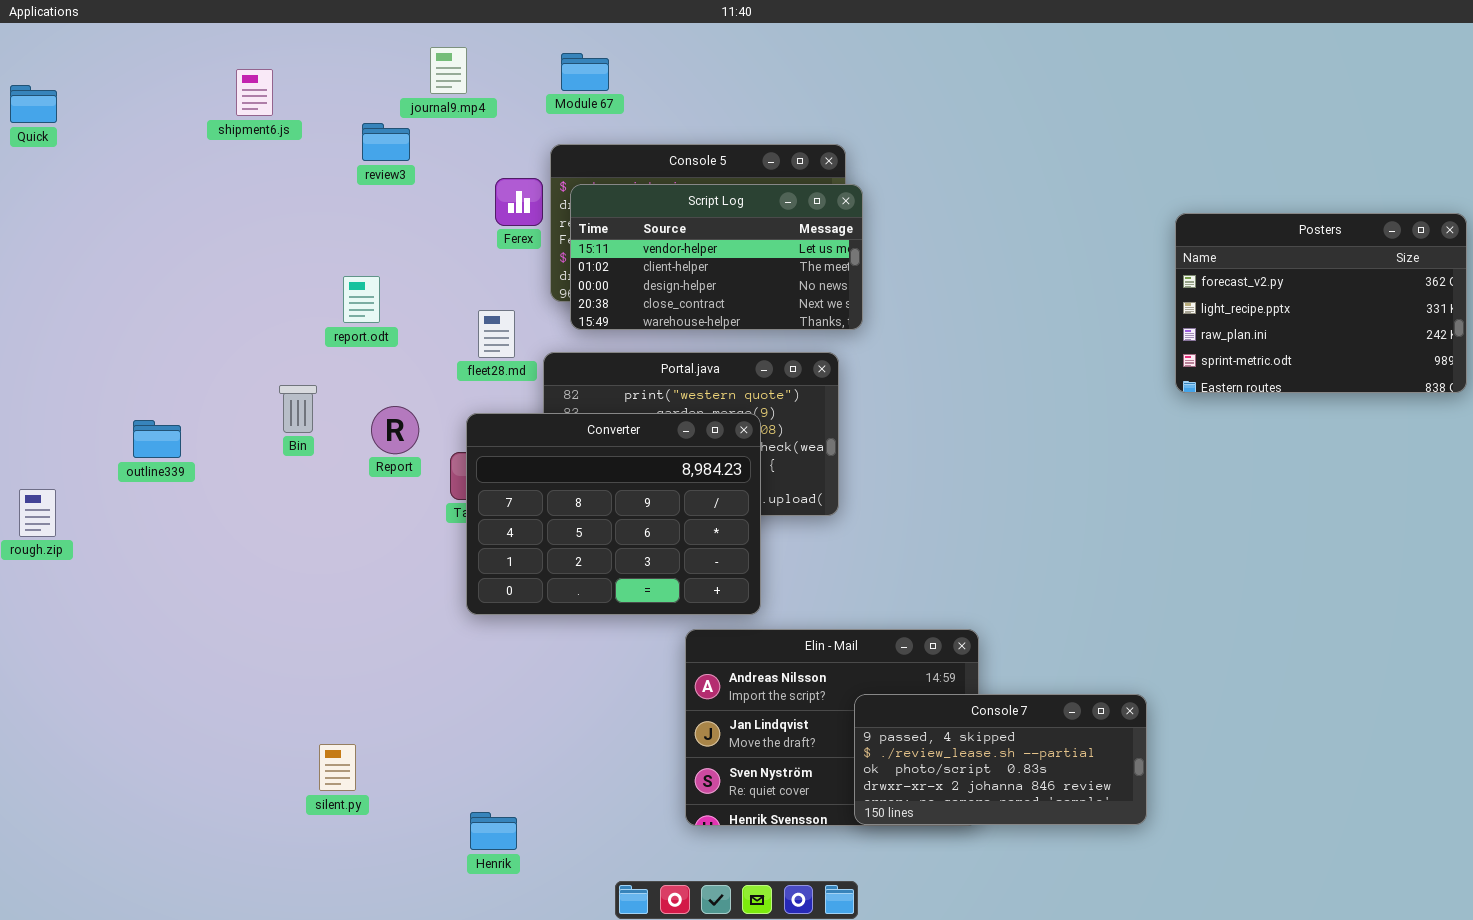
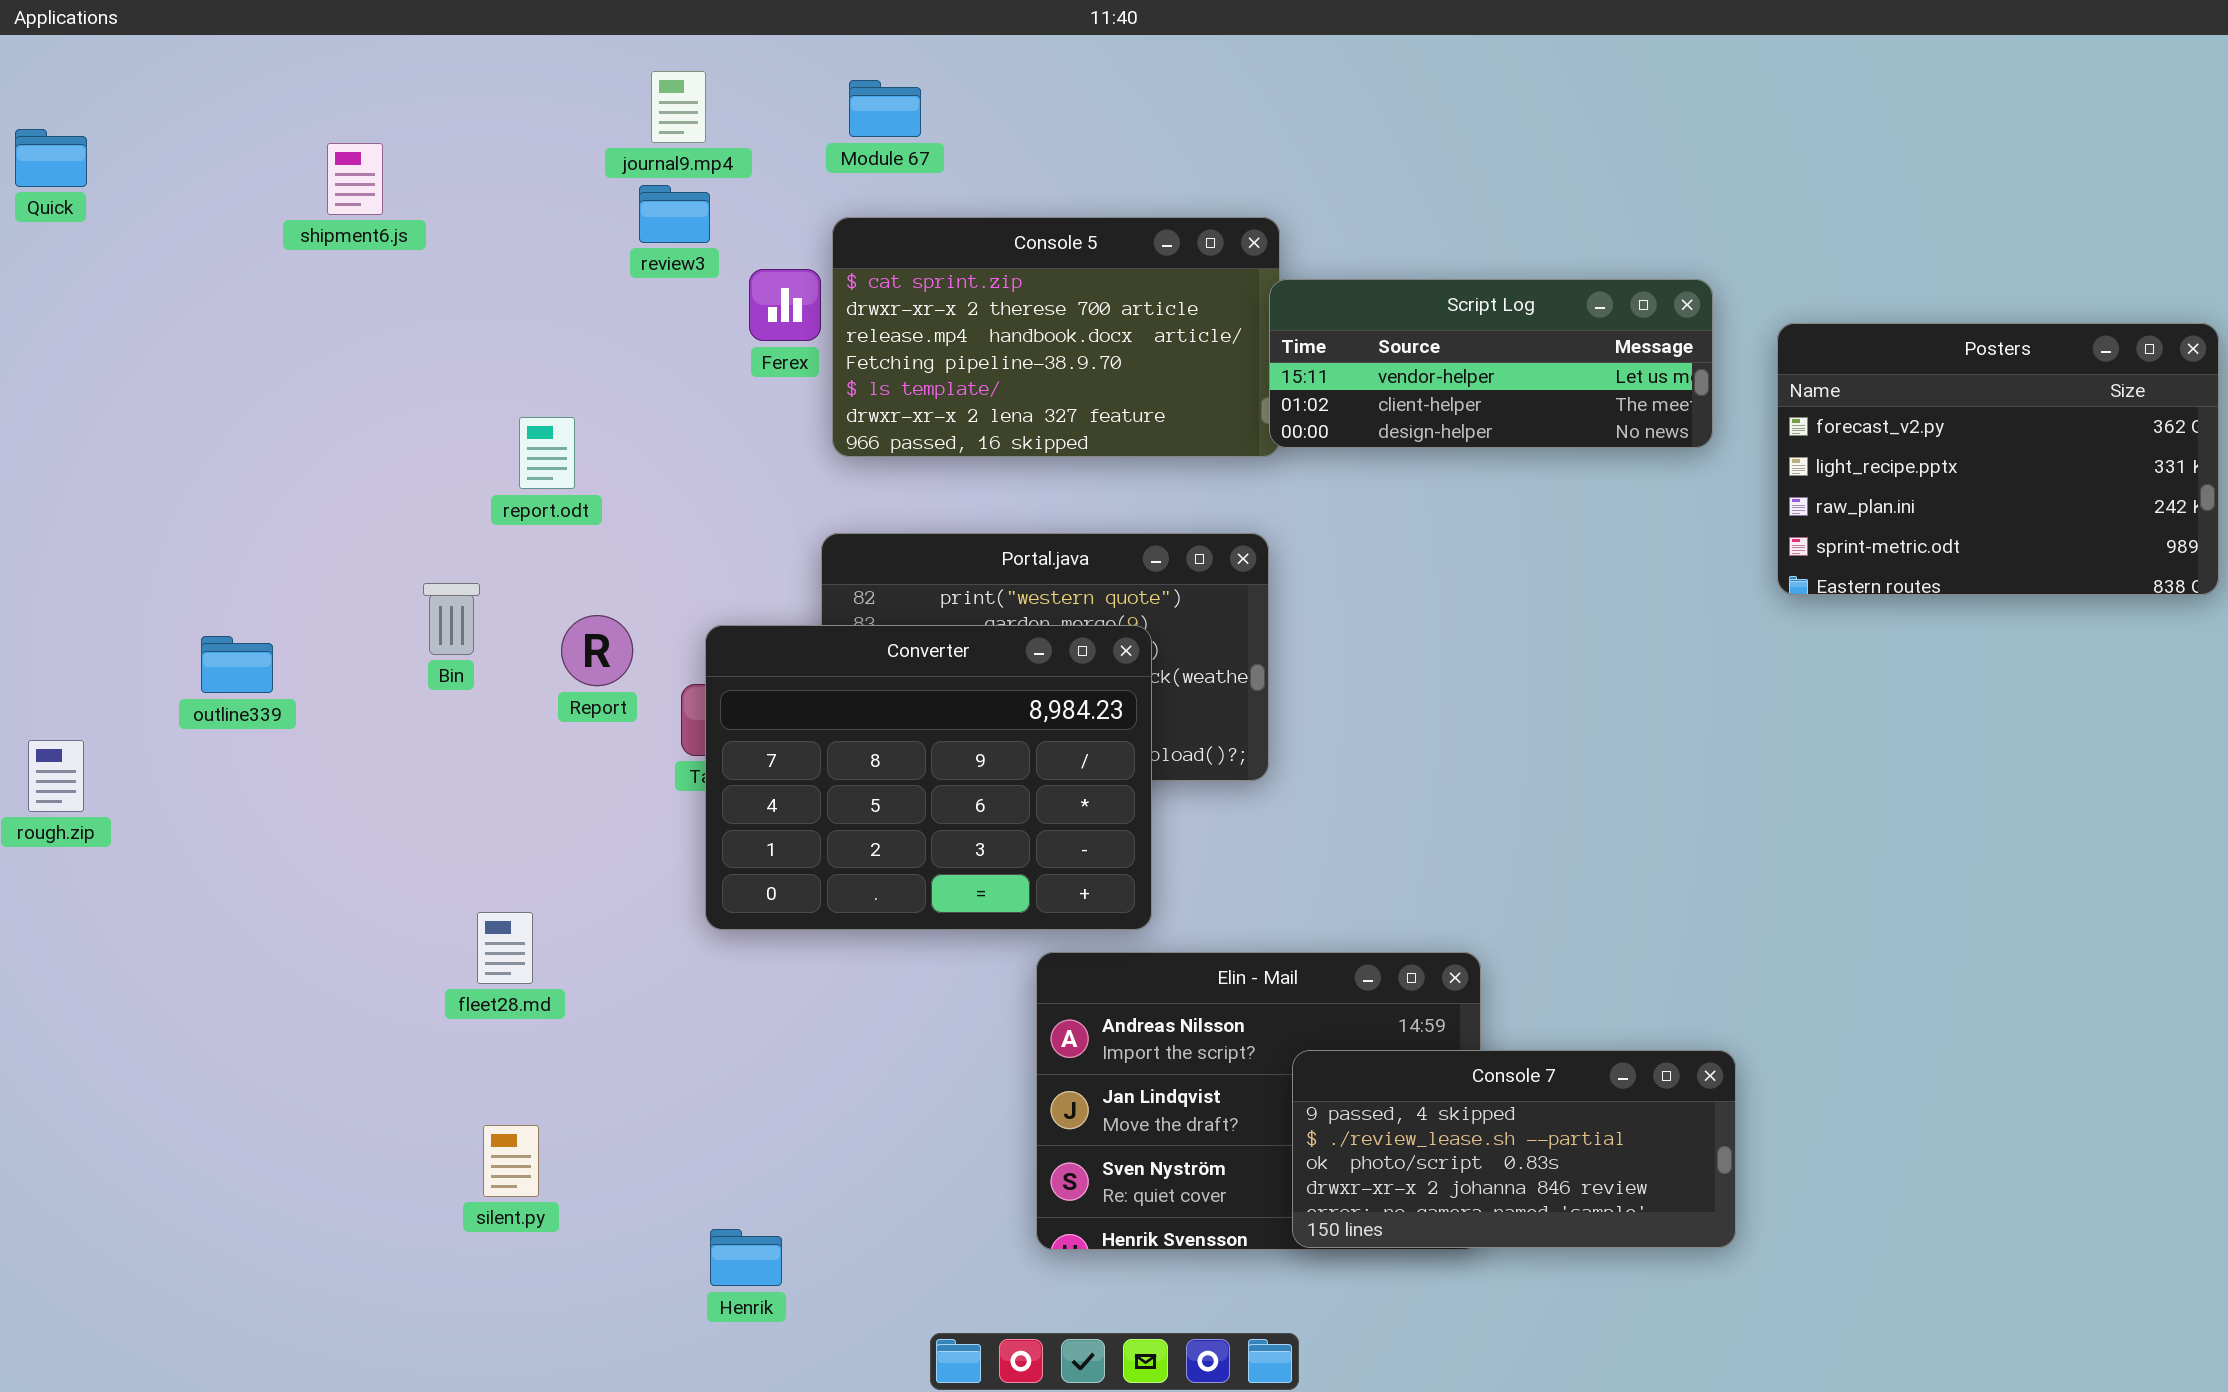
shipment6.js: [236,69,273,116] -> [327,143,383,215], moved
review3: [362,123,410,161] -> [639,185,710,243], moved
Script Log: [570,184,863,330] -> [1269,279,1713,448], moved, resized
fleet28.md: [478,310,515,358] -> [477,912,533,984], moved

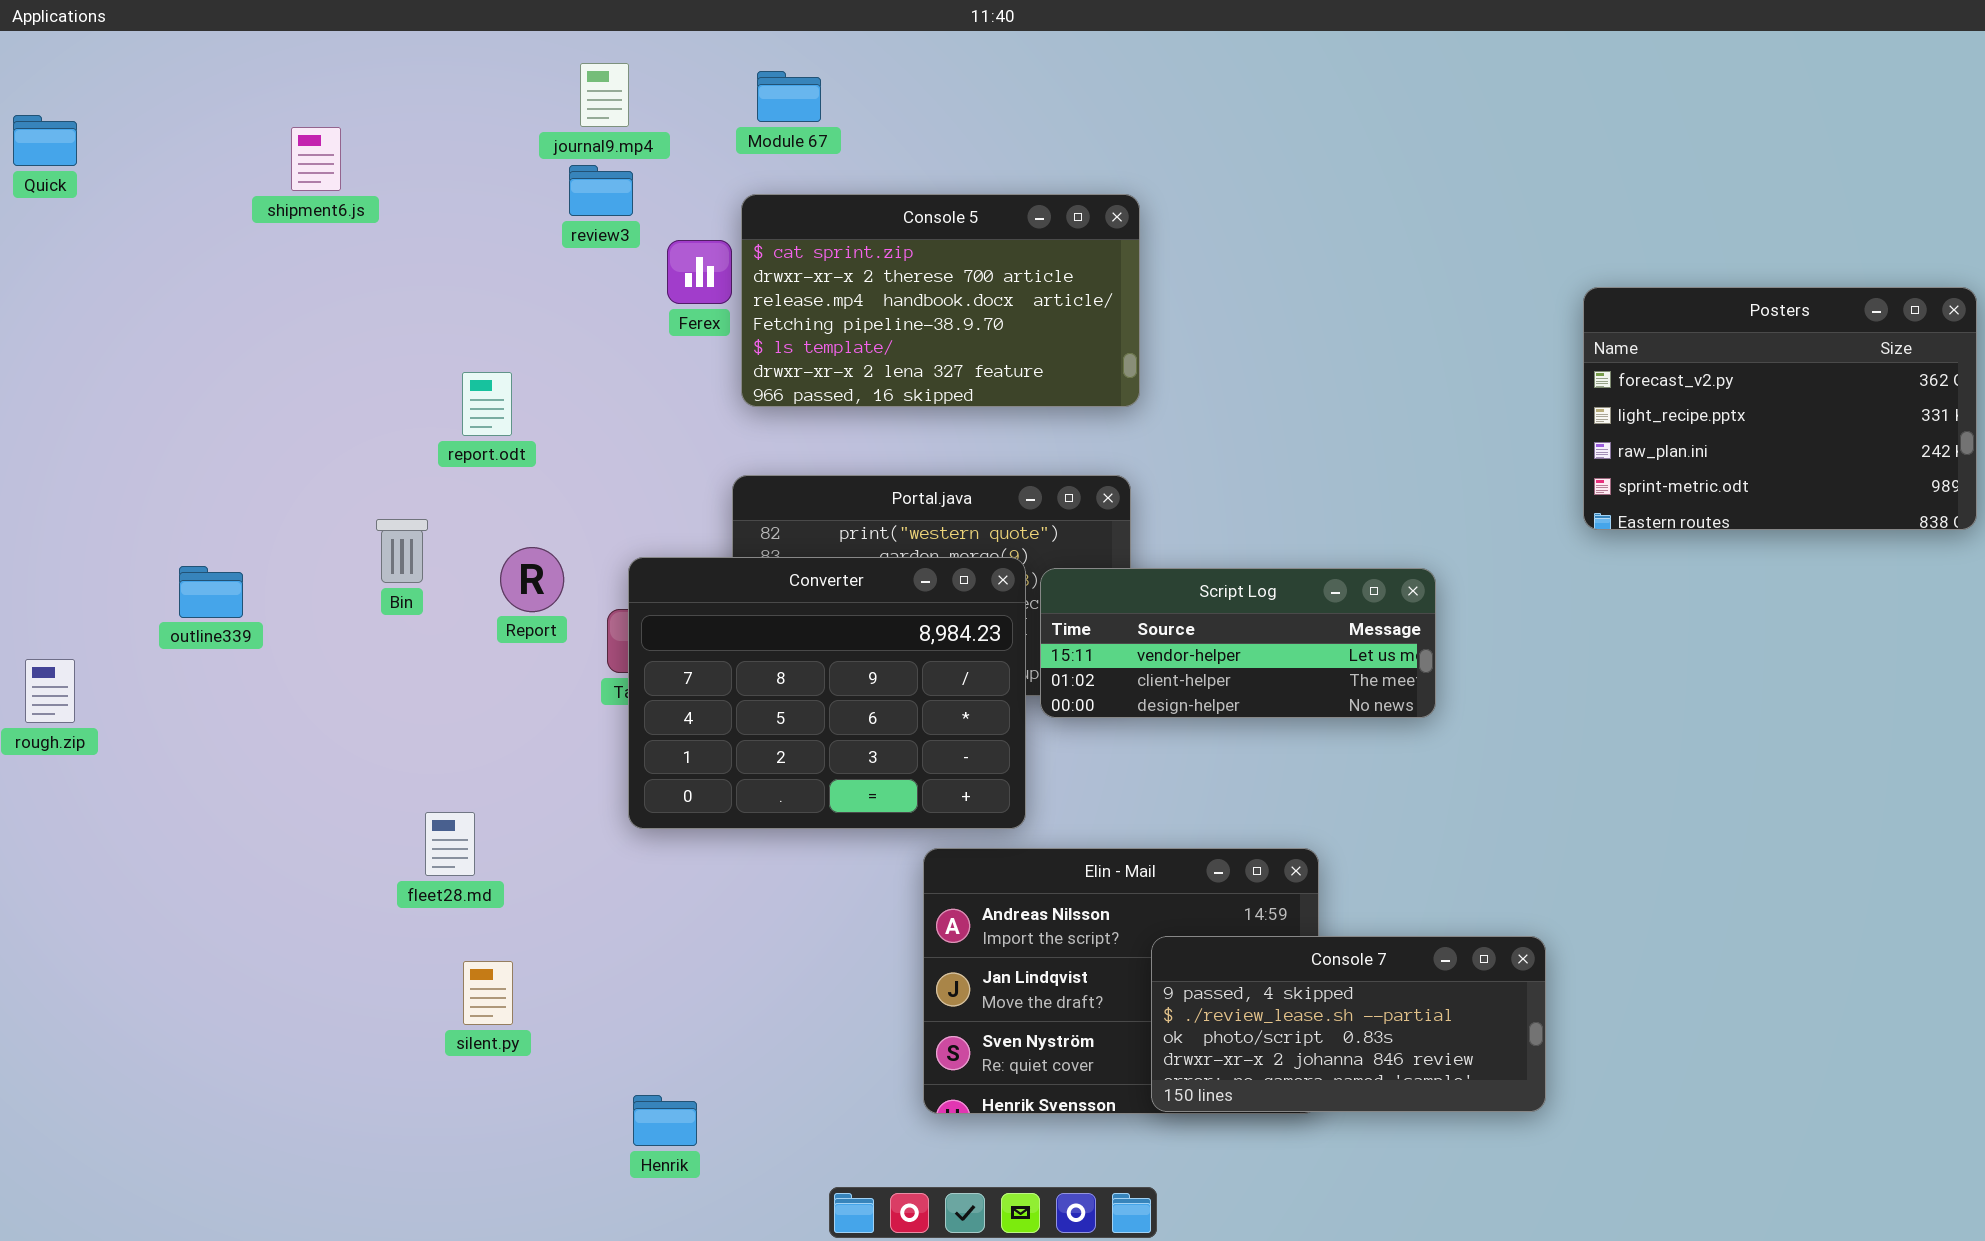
Script Log: [1269,279,1713,448] -> [1040,568,1436,718], moved
silent.py: [483,1125,539,1197] -> [463,961,513,1025], moved

